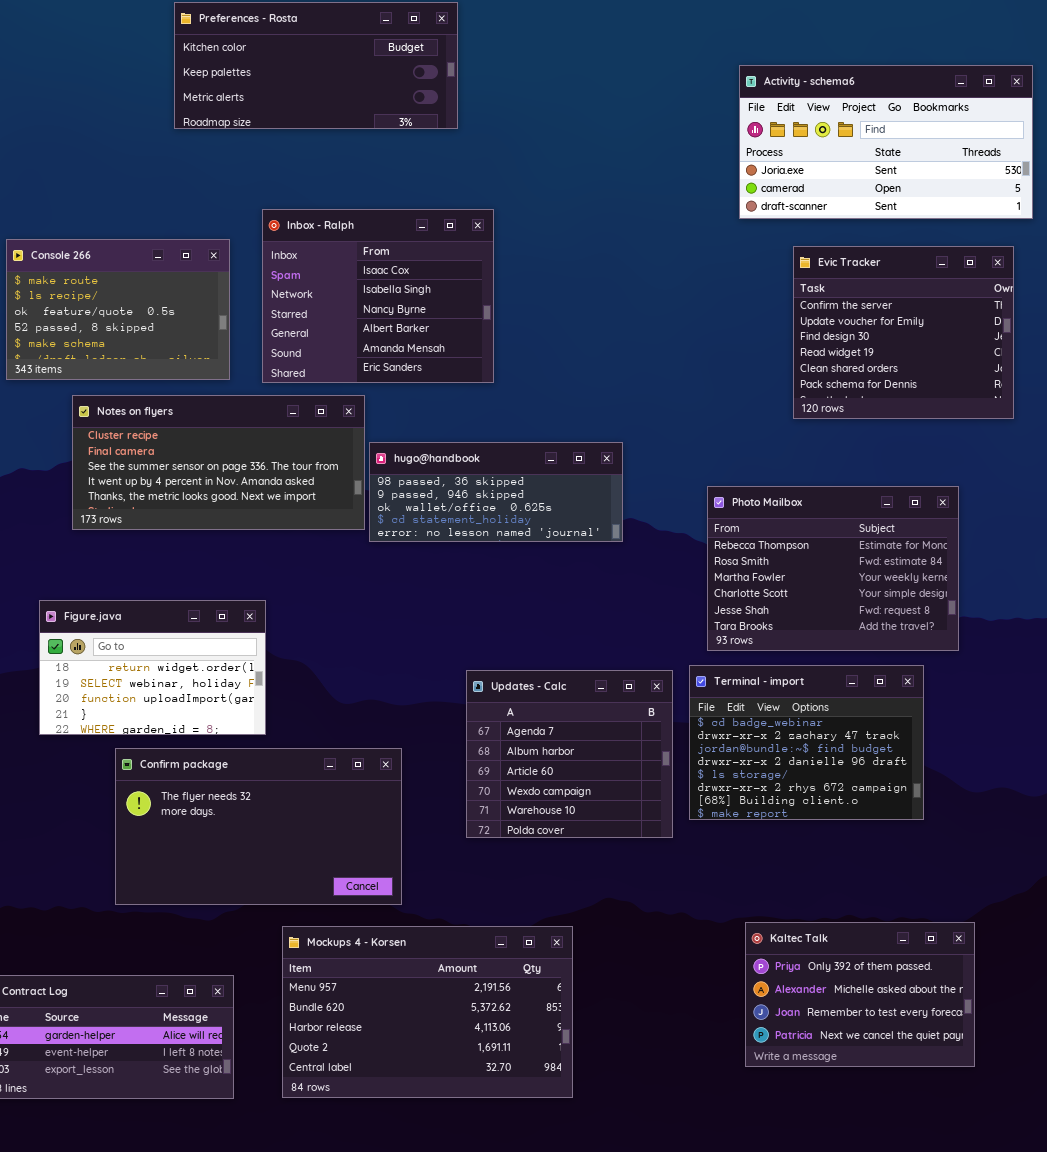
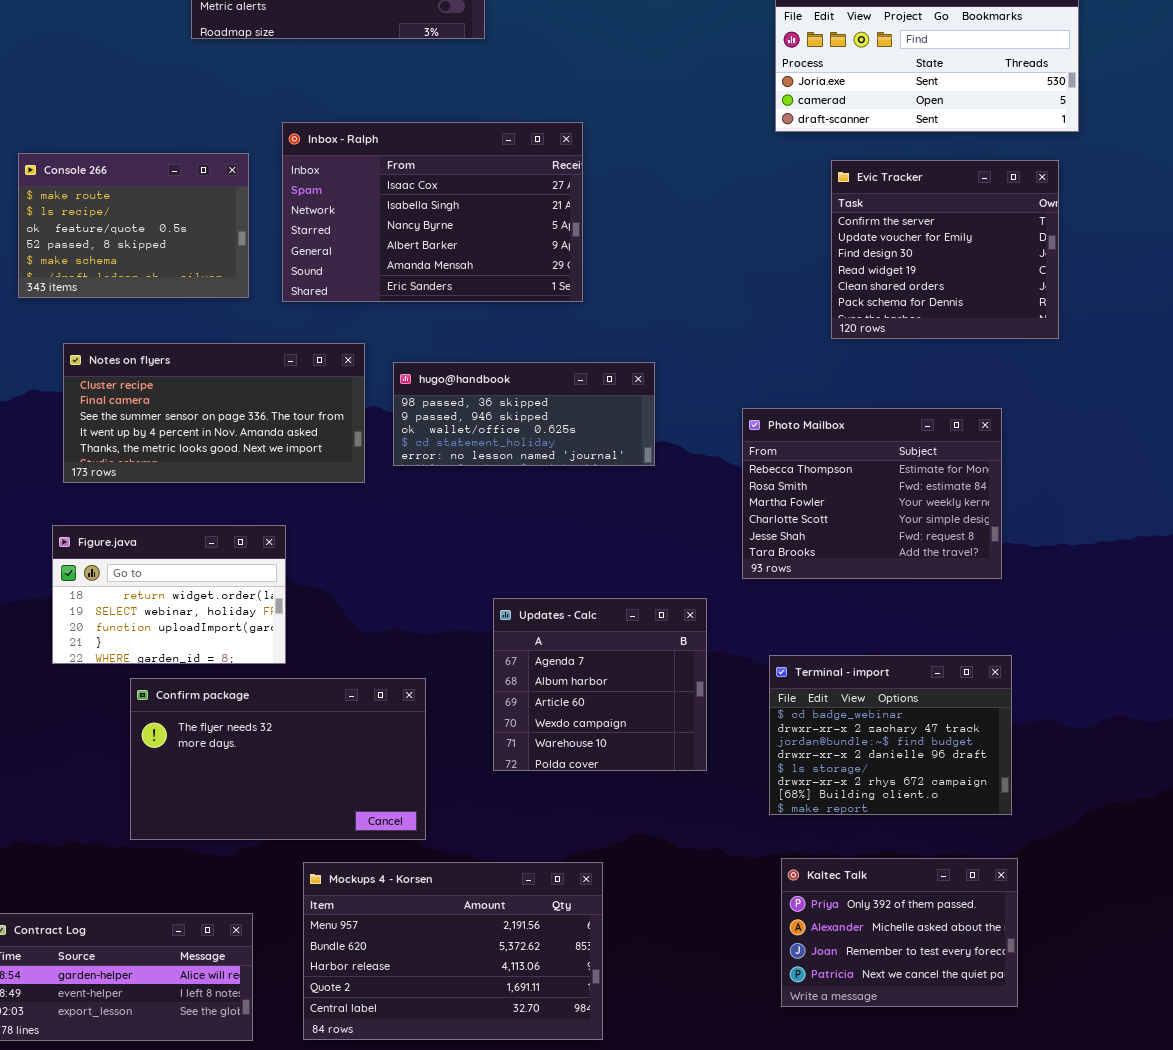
Inbox - Ralph: [262,209,494,383] -> [282,122,583,302], resized
Notes on flyers: [72,395,365,530] -> [63,343,365,483], moved
Terminal - import: [689,665,924,820] -> [769,655,1012,815], moved

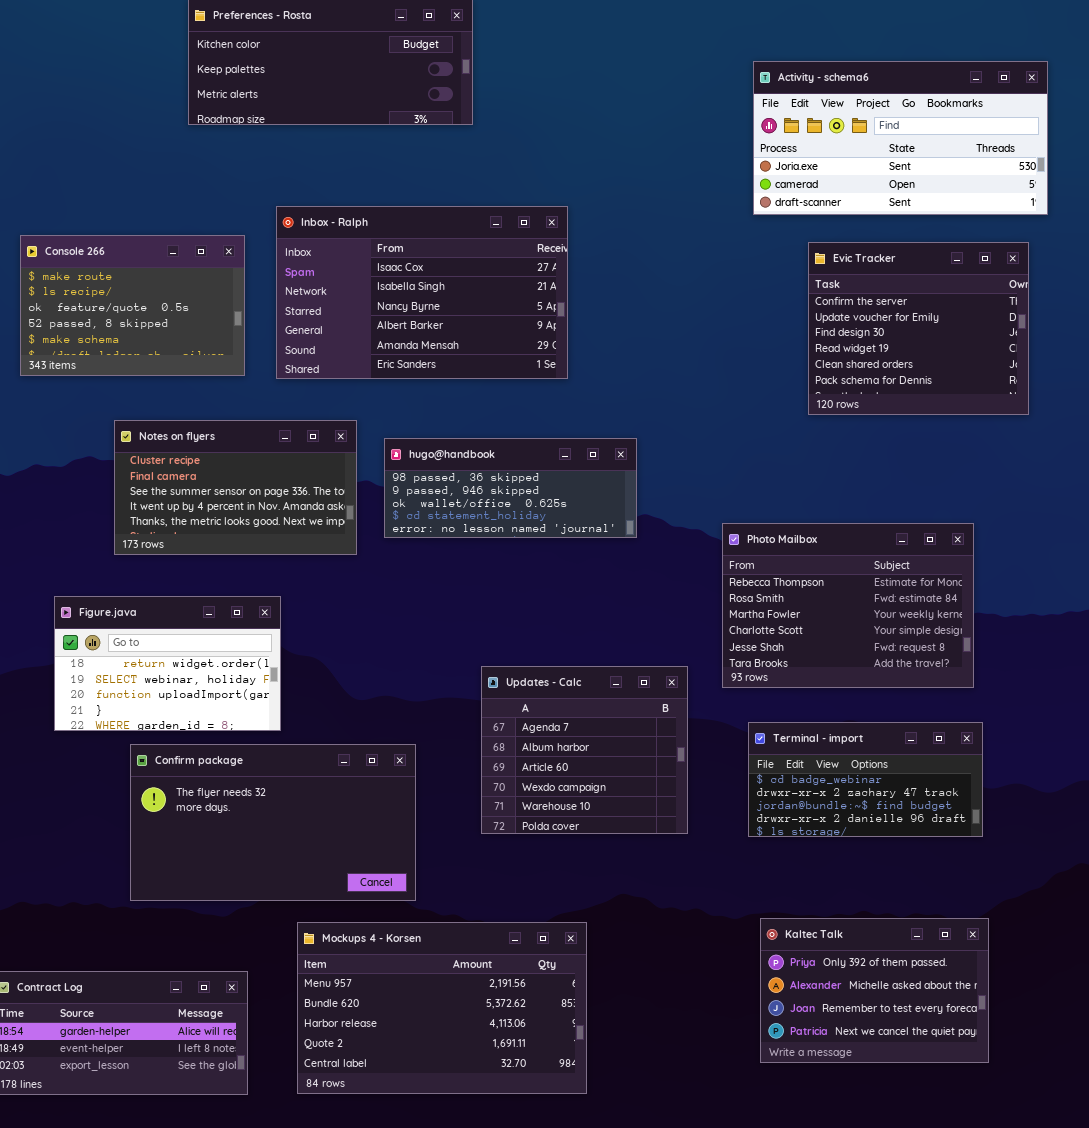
Notes on flyers: [63,343,365,483] -> [114,420,357,555], resized
Photo Mailbox: [742,408,1002,579] -> [722,523,974,688], moved
Terminal - import: [769,655,1012,815] -> [748,722,983,837], resized

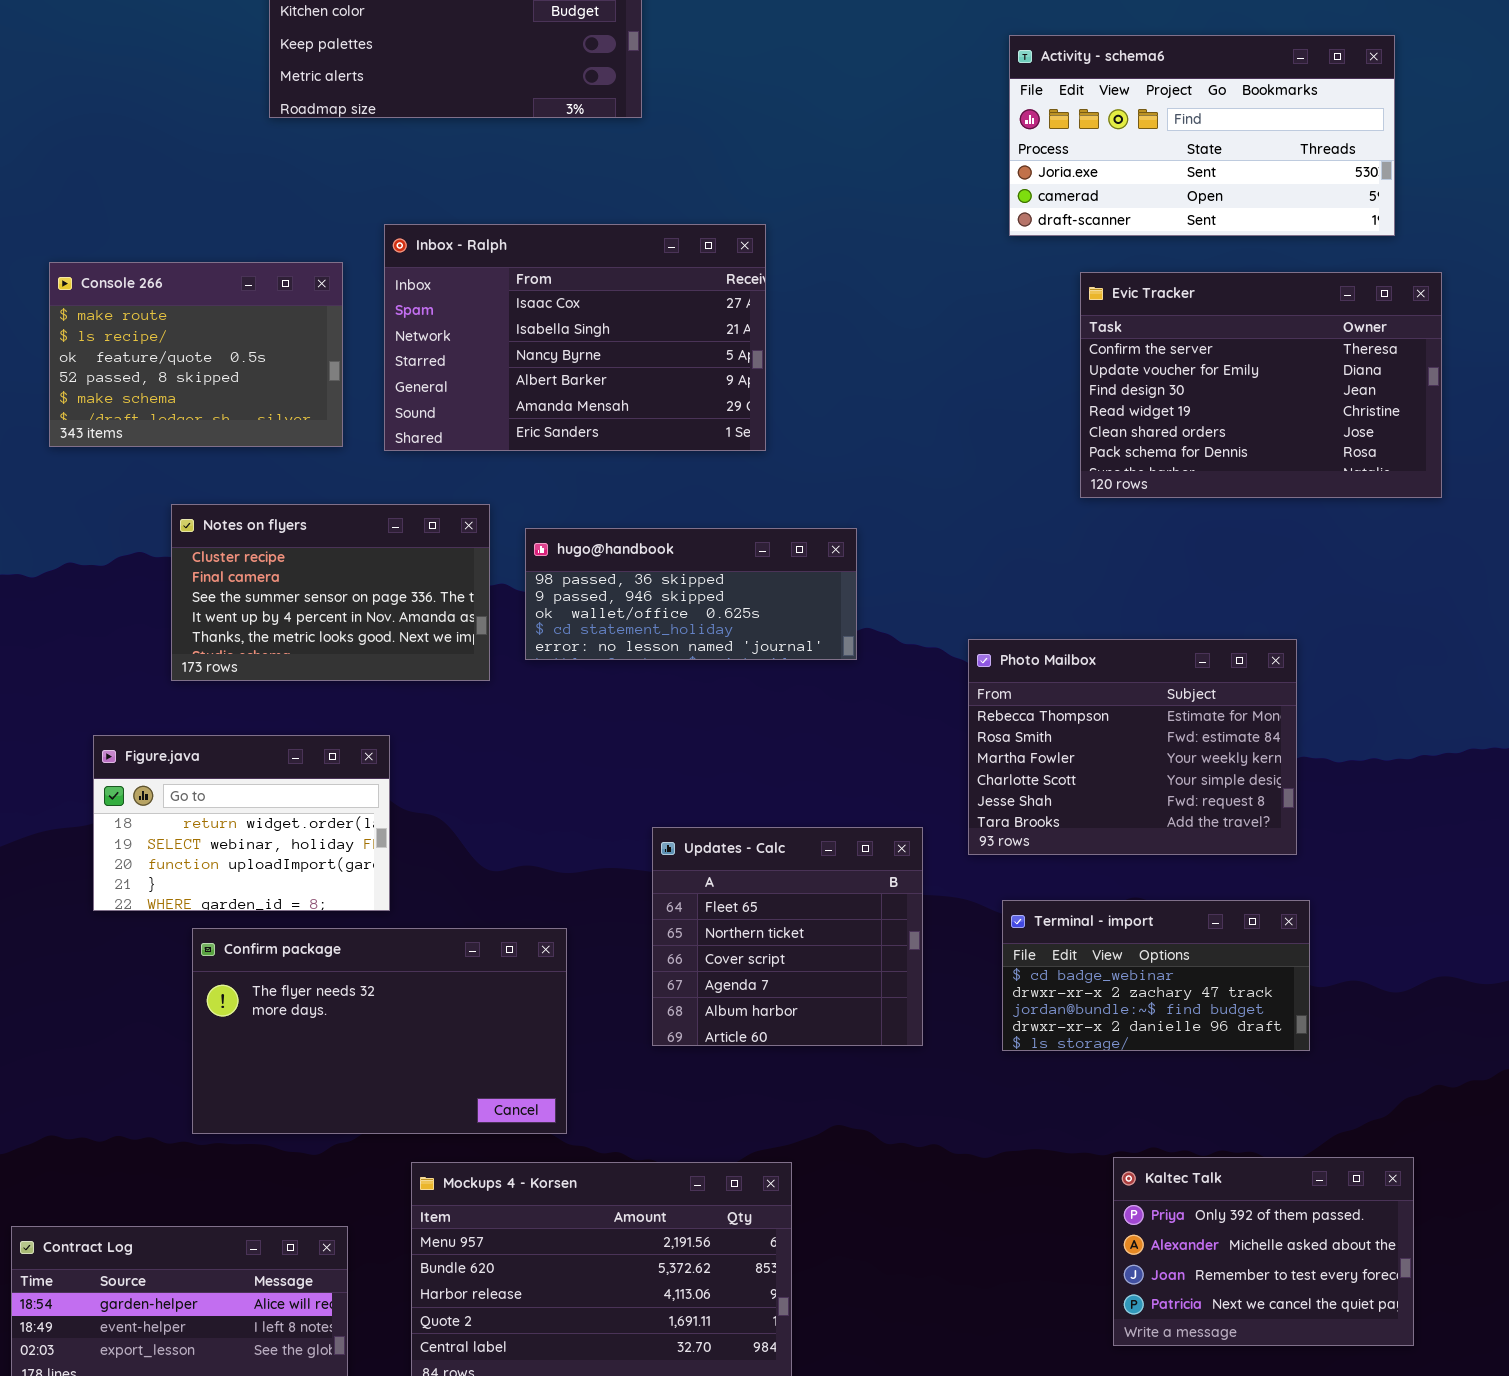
Evic Tracker: [808,242,1029,415] -> [1080,272,1442,498], resized
Updates - Calc: [481,666,688,834] -> [652,827,923,1046], scrolled up 3 rows
Kaltec Talk: [760,918,989,1063] -> [1113,1157,1414,1346], moved

